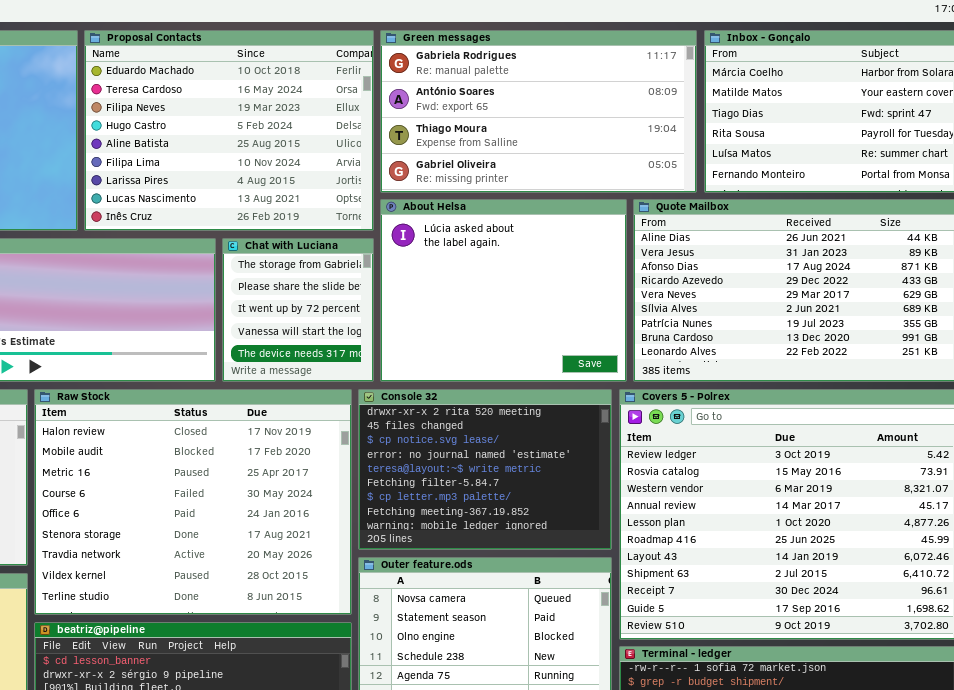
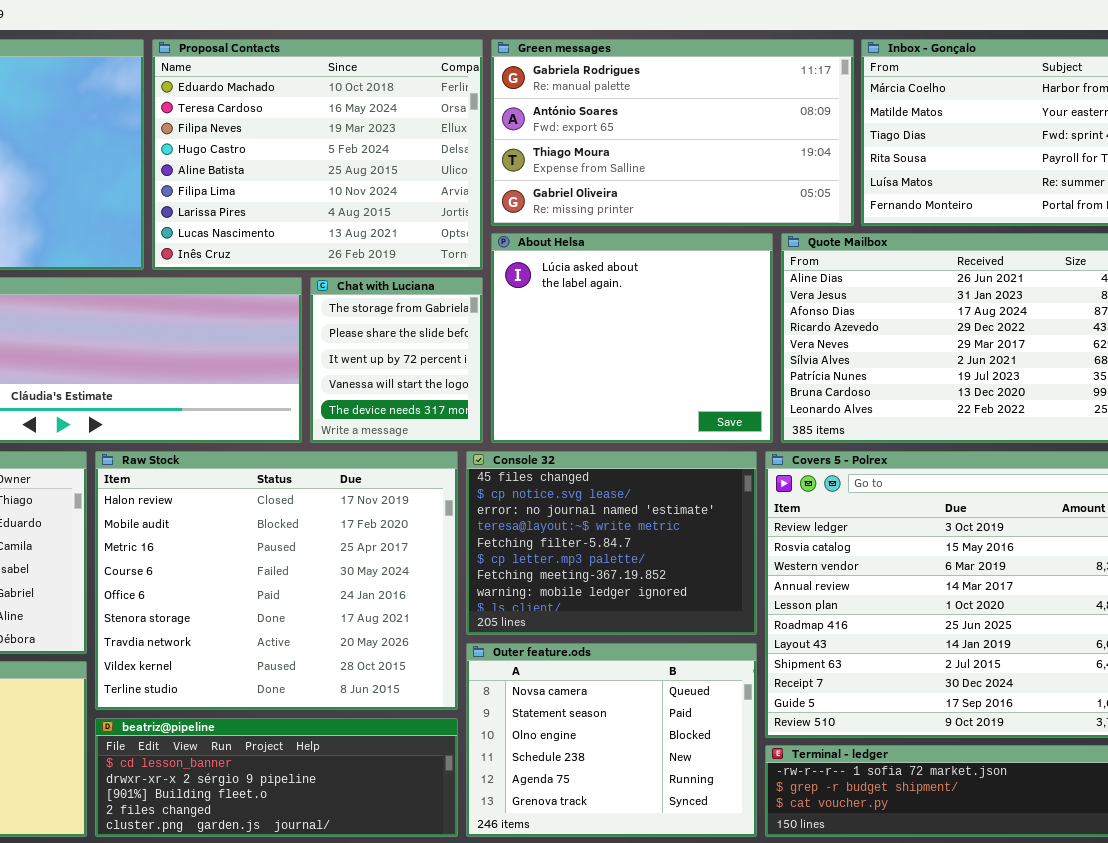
Console 32: [358,389,612,550] -> [466,451,757,635], scrolled down 1 row

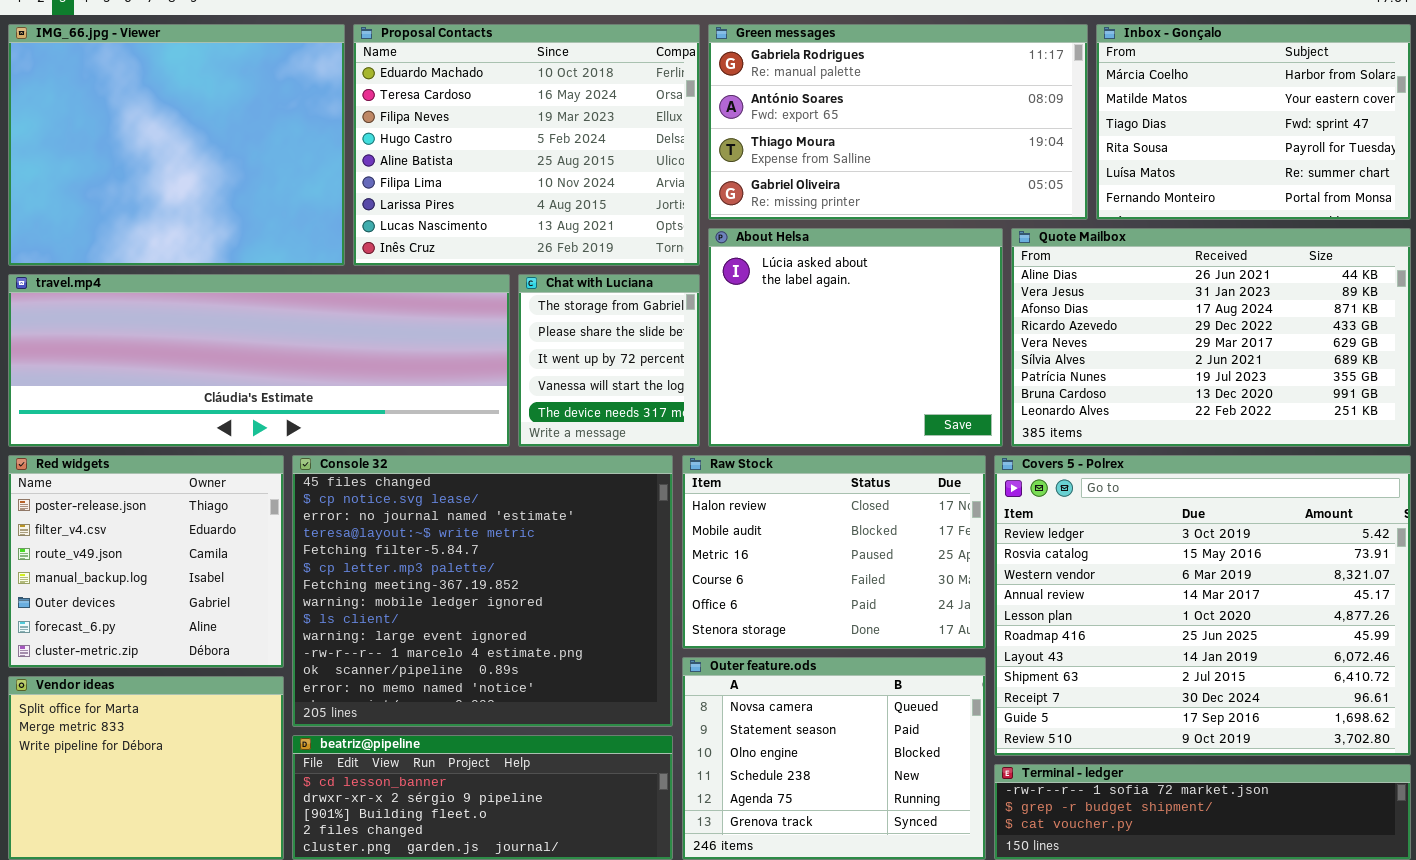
Raw Stock: [95,451,458,710] -> [682,455,986,649], moved, resized
Console 32: [466,451,757,635] -> [292,455,673,727], moved, resized

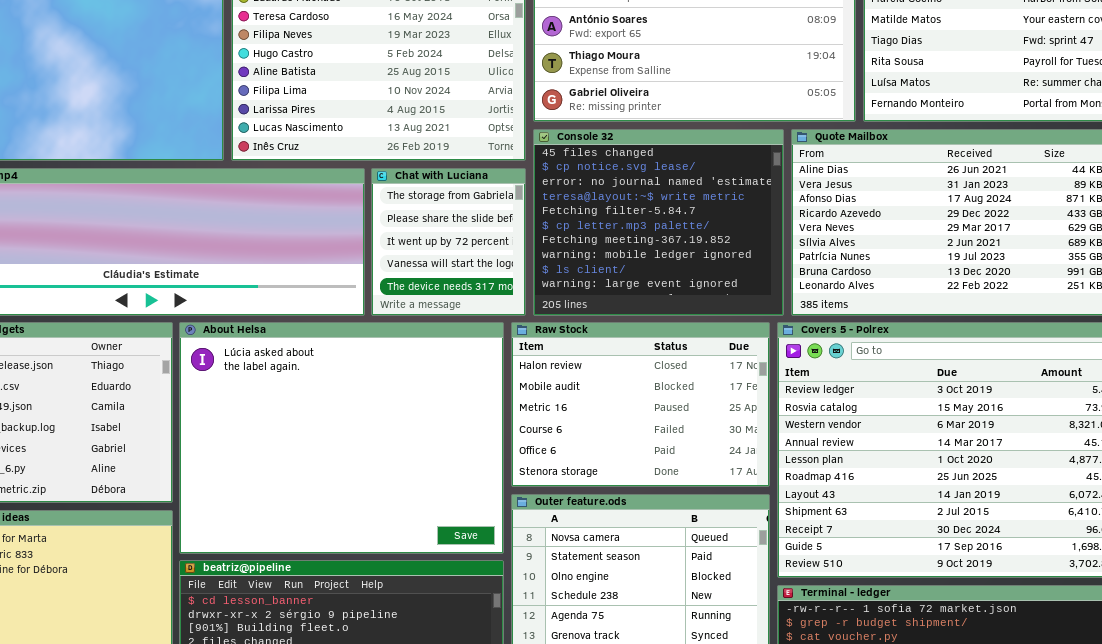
About Helsa: [708,228,1003,447] -> [179,322,504,554], moved, resized
Console 32: [292,455,673,727] -> [533,129,784,316], moved, resized

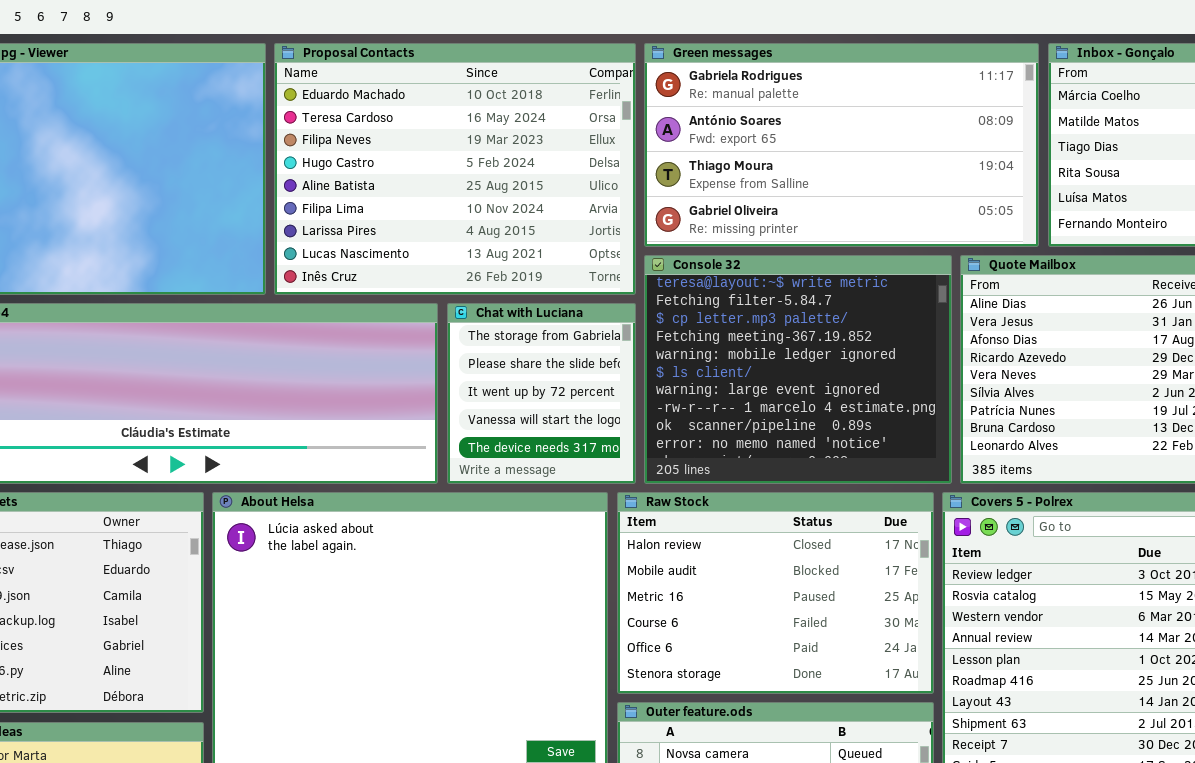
Console 32: [533,129,784,316] -> [644,255,952,484], scrolled down 3 rows

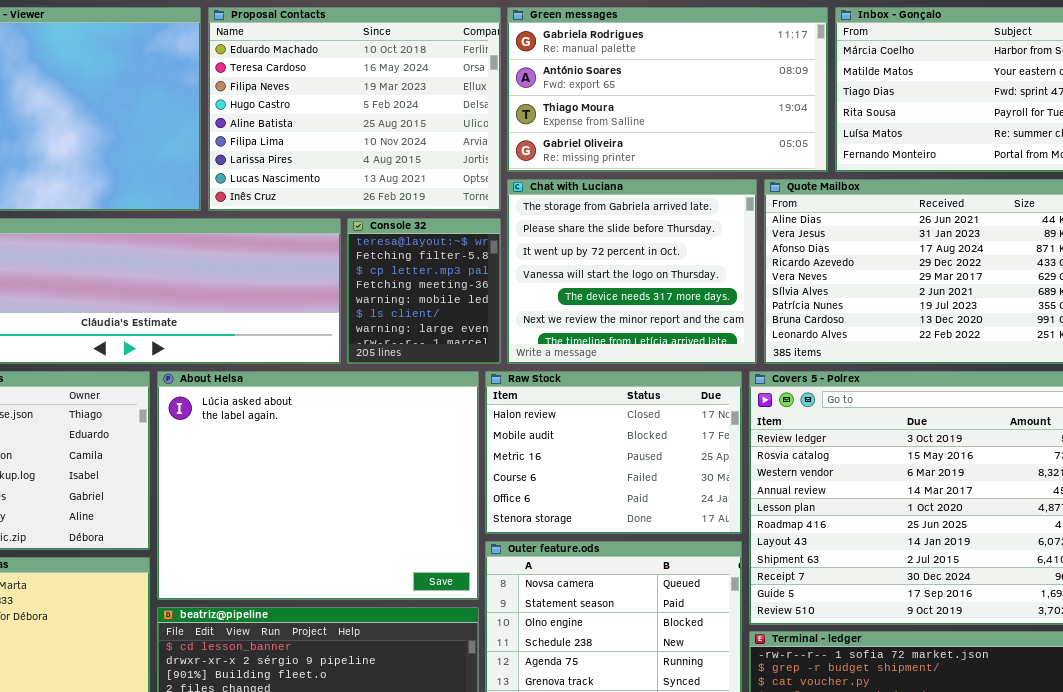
Console 32: [644,255,952,484] -> [347,218,501,364], moved, resized
Chat with Luciana: [447,303,636,484] -> [507,179,757,364], moved, resized

